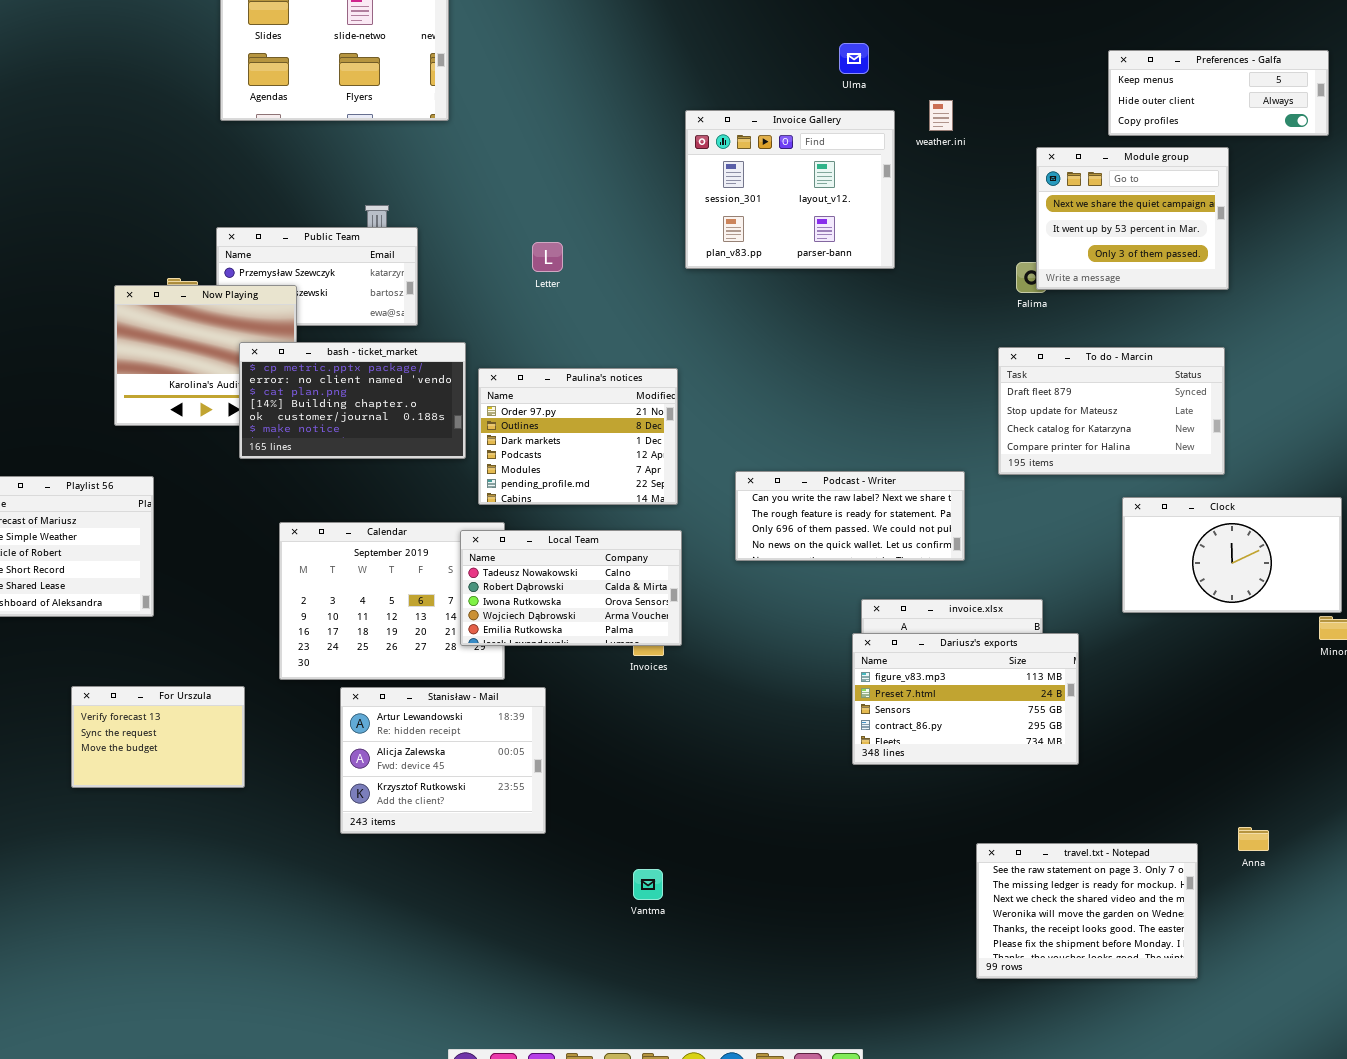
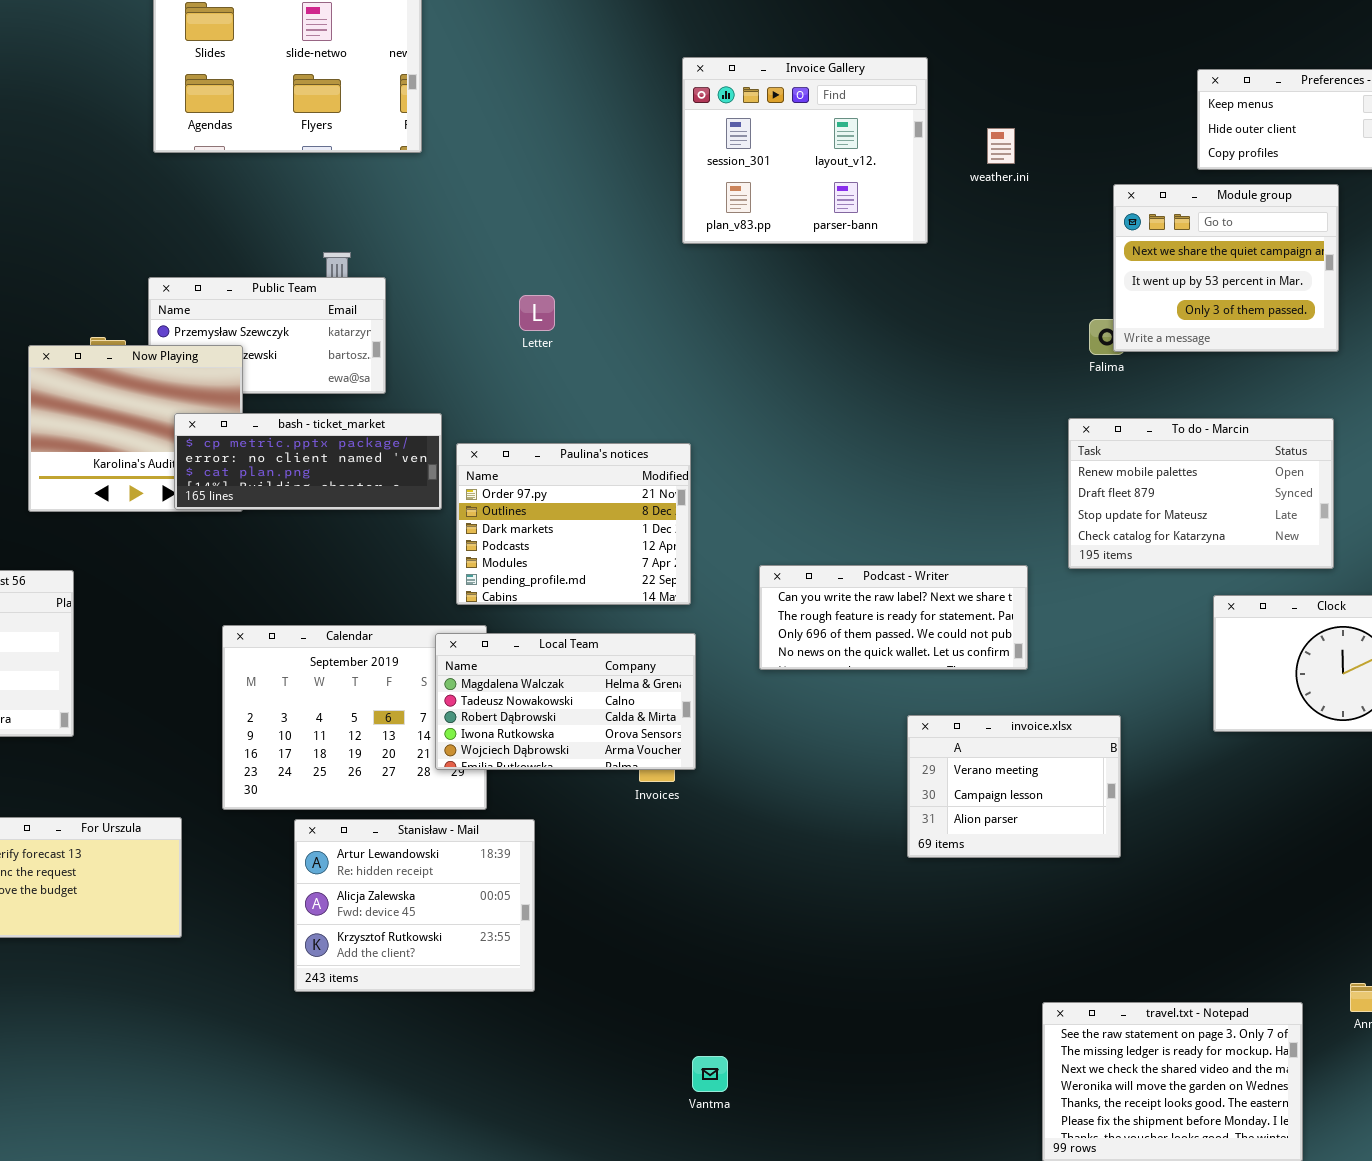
Invoice Gallery: [685,110,895,269] -> [682,57,928,244], moved
bash - ticket_market: [239,342,466,459] -> [174,413,442,510], resized
To do - Marcin: [998,347,1225,475] -> [1068,418,1334,569], scrolled up 1 row
Local Team: [460,530,682,646] -> [435,633,696,770], scrolled up 1 row
Dariusz's exports: [852,633,1079,765] -> none, closed
Vantma: [633,869,663,900] -> [692,1056,728,1092], moved

